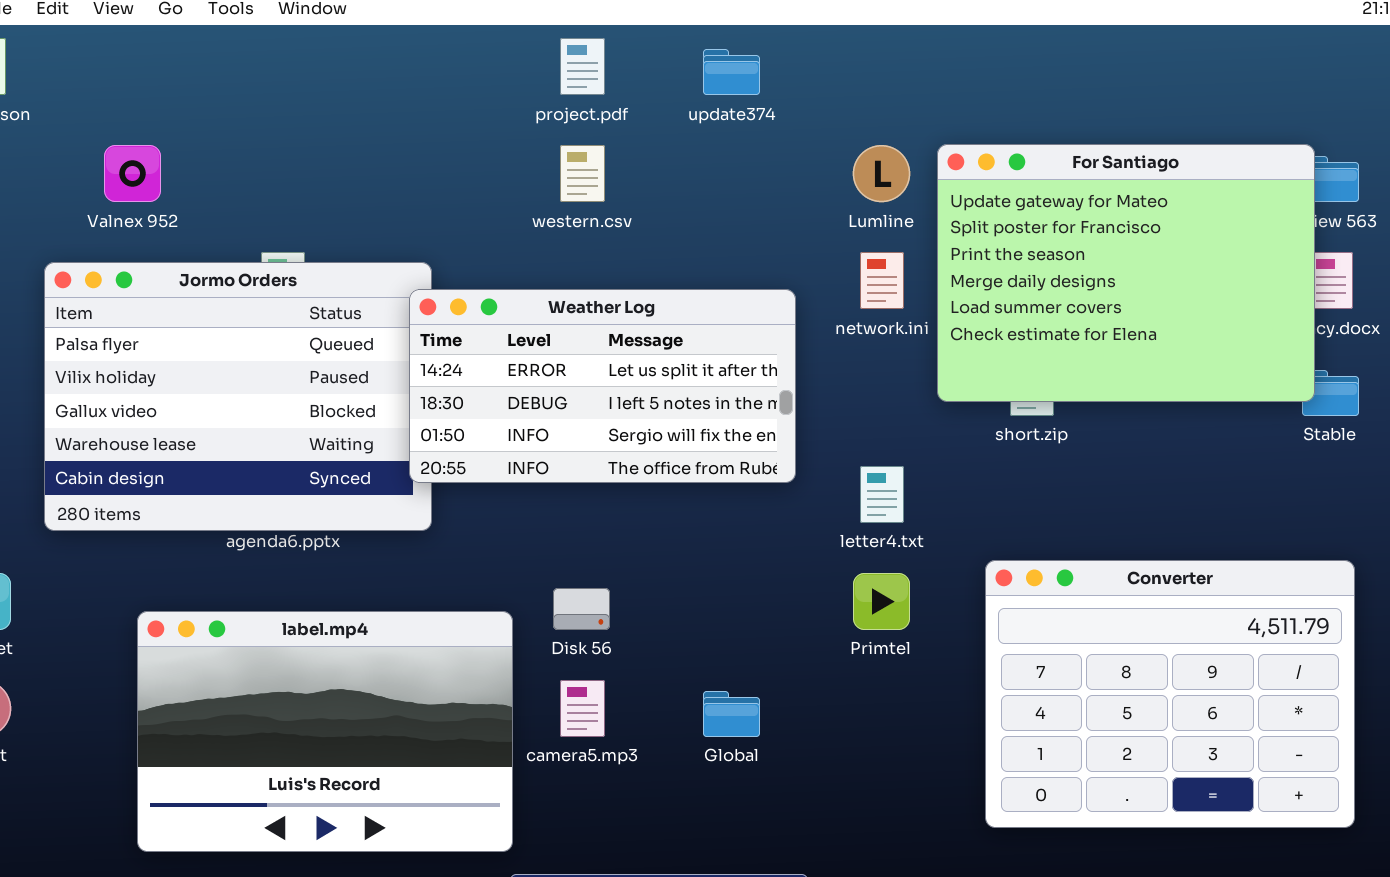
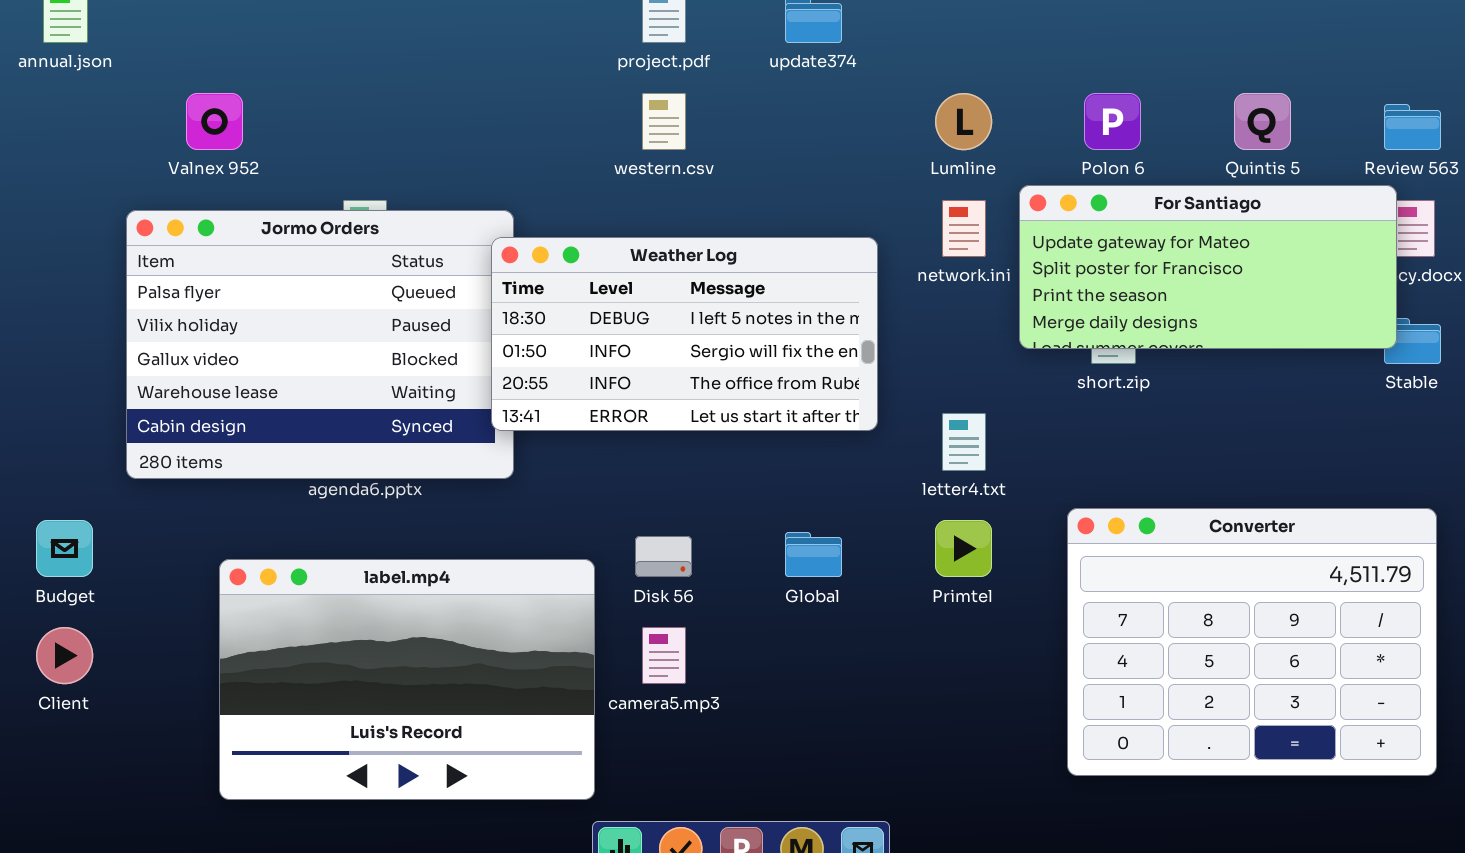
For Santiago: [937,144,1315,402] -> [1019,185,1397,349], resized
Weather Log: [409,289,796,483] -> [491,237,878,431], scrolled down 1 row
Global: [703,691,760,737] -> [785,532,842,577], moved

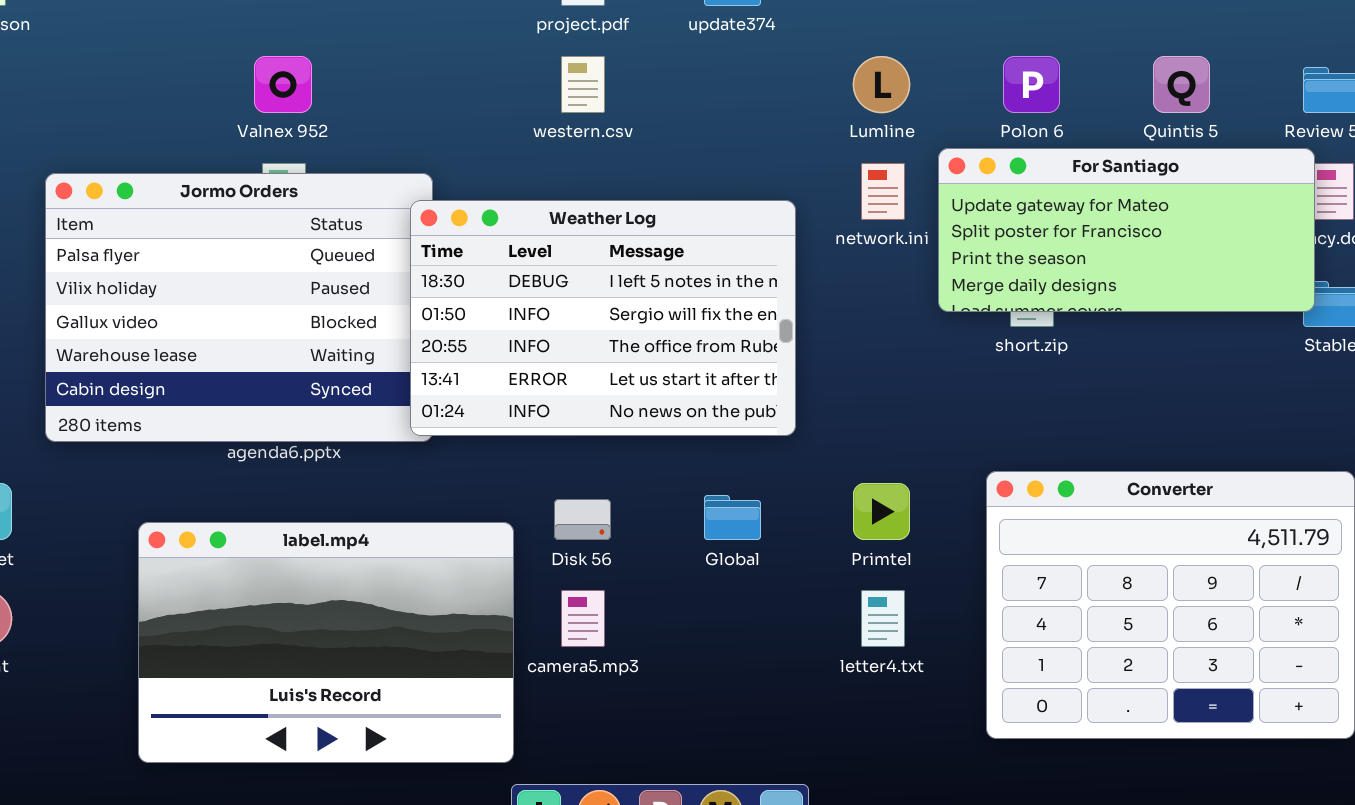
Valnex 952: [186,93,243,150] -> [254,56,312,113], moved
Weather Log: [491,237,878,431] -> [410,200,796,436], resized
letter4.txt: [942,413,986,471] -> [861,590,905,647], moved

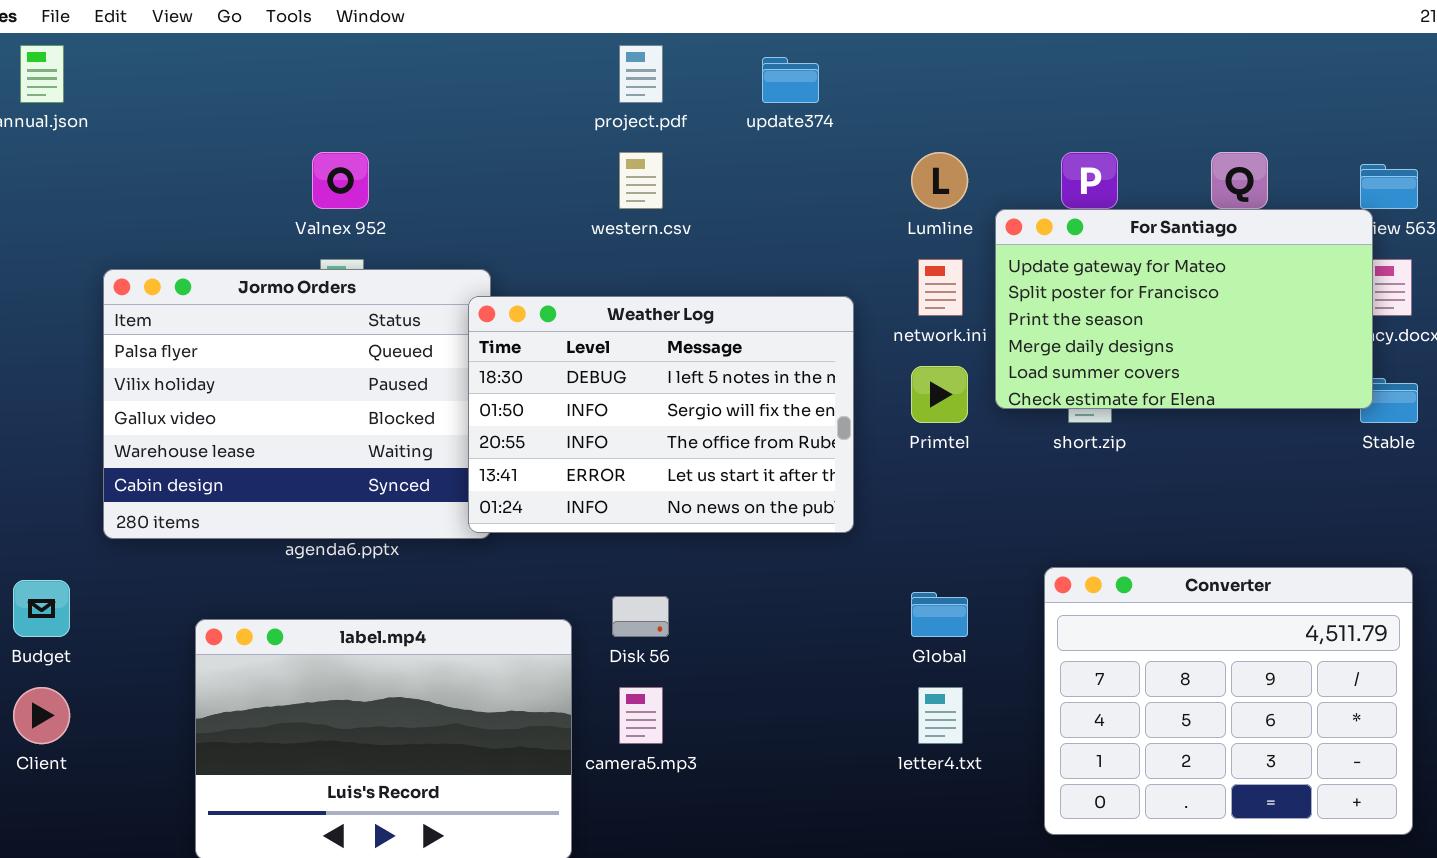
For Santiago: [938,148,1315,312] -> [995,209,1373,409], resized
Primtel: [853,483,910,540] -> [911,366,968,423], moved
Global: [704,495,761,540] -> [911,592,968,637], moved

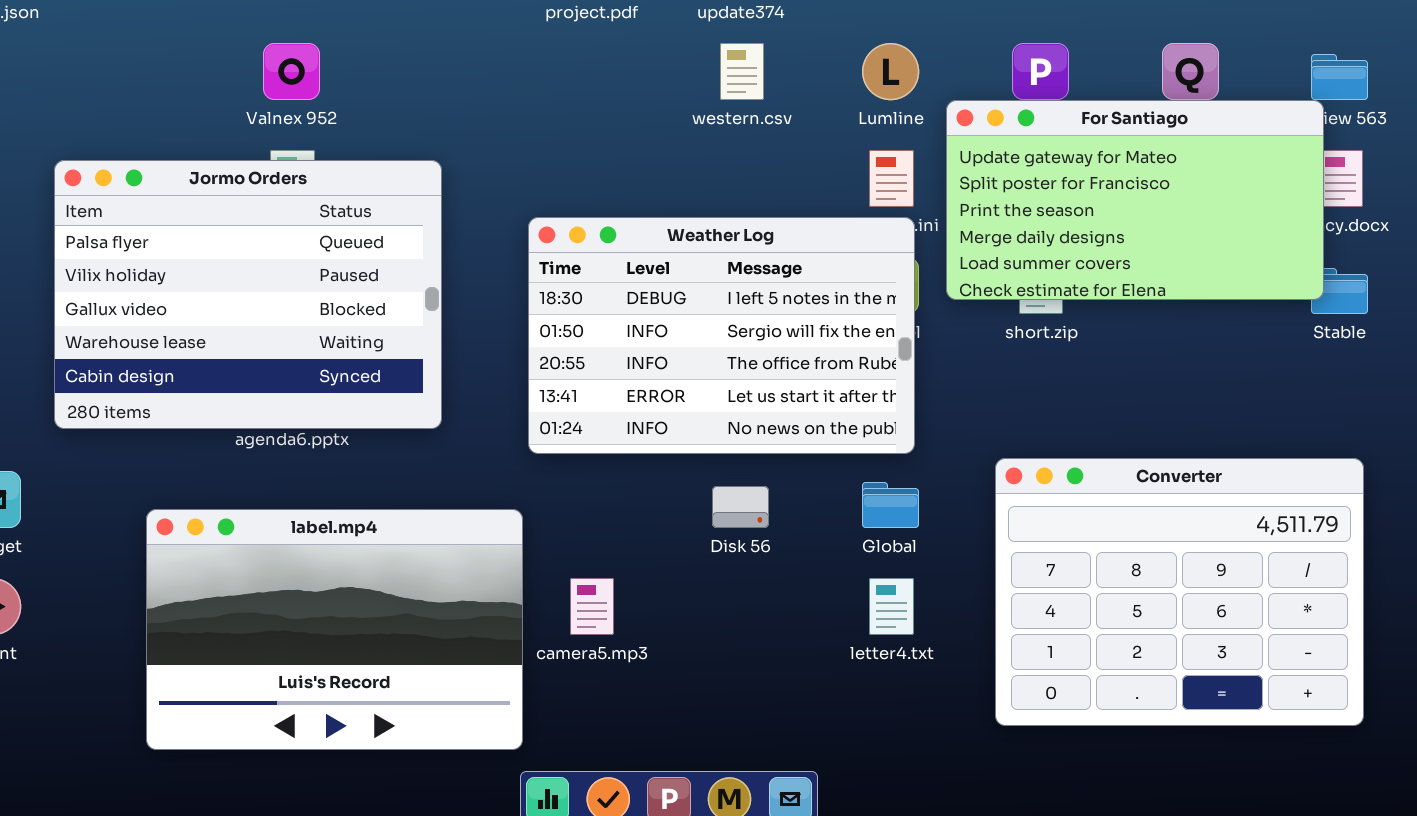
western.csv: [619,152,663,209] -> [720,43,764,100], moved
Weather Log: [468,296,854,533] -> [528,217,915,454], moved
Disk 56: [612,596,669,637] -> [712,486,769,528], moved

